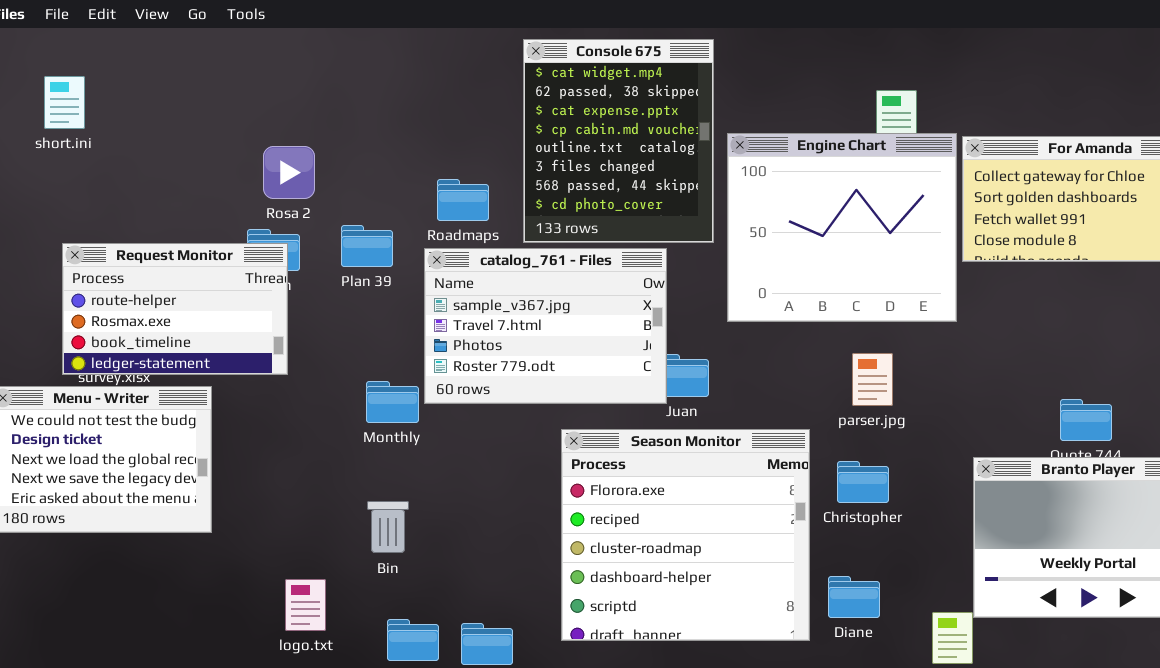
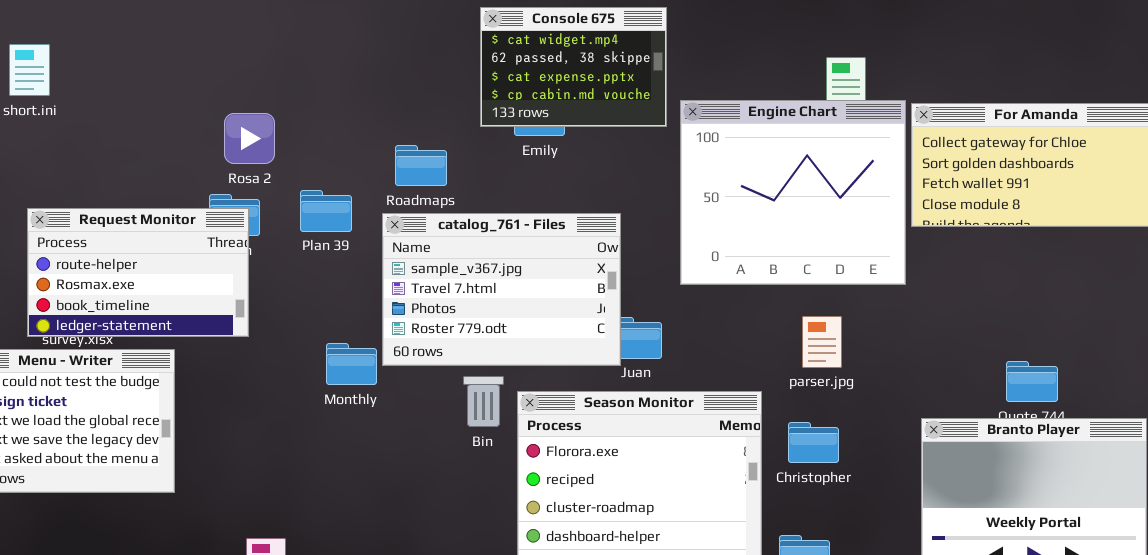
Console 675: [523,39,714,243] -> [480,7,667,127], resized
Bin: [367,501,409,553] -> [463,376,504,427], moved

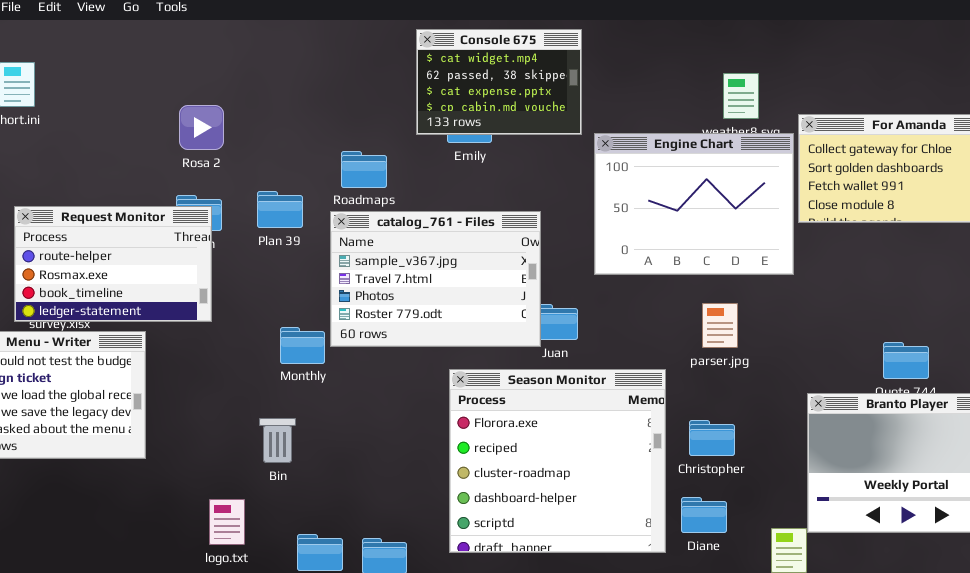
Engine Chart: [680,100,906,285] -> [594,133,794,275], resized
Rosa 2: [224,113,275,164] -> [179,105,224,150], moved
Bin: [463,376,504,427] -> [259,418,296,463], moved
Christopher: [788,422,839,463] -> [689,420,735,456], moved

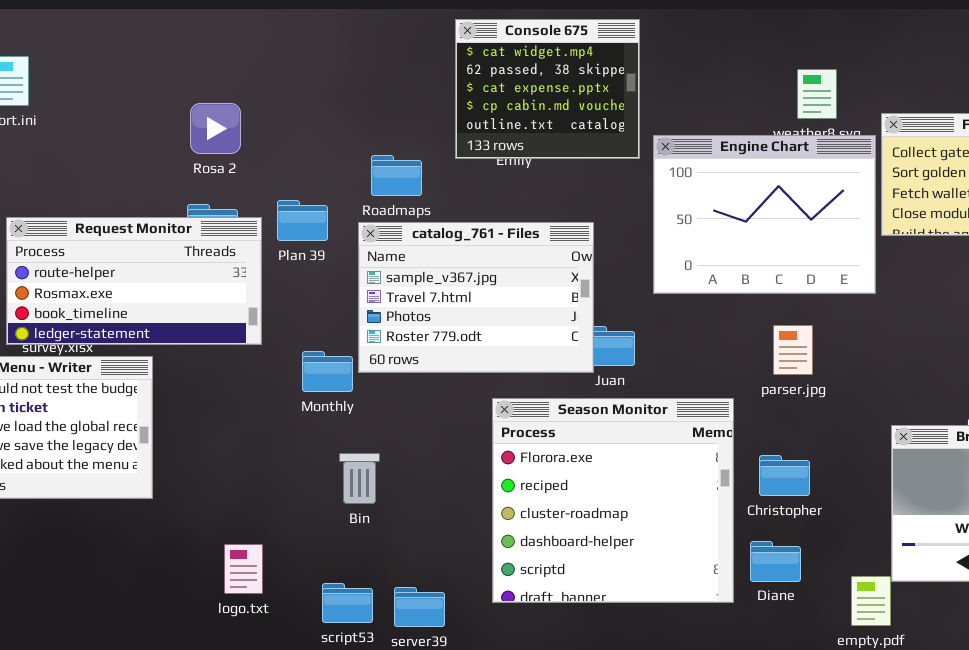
Console 675: [416,29,582,135] -> [455,19,640,159], resized
Request Monitor: [14,206,212,322] -> [6,217,262,345], resized
Bin: [259,418,296,463] -> [339,453,380,504], moved

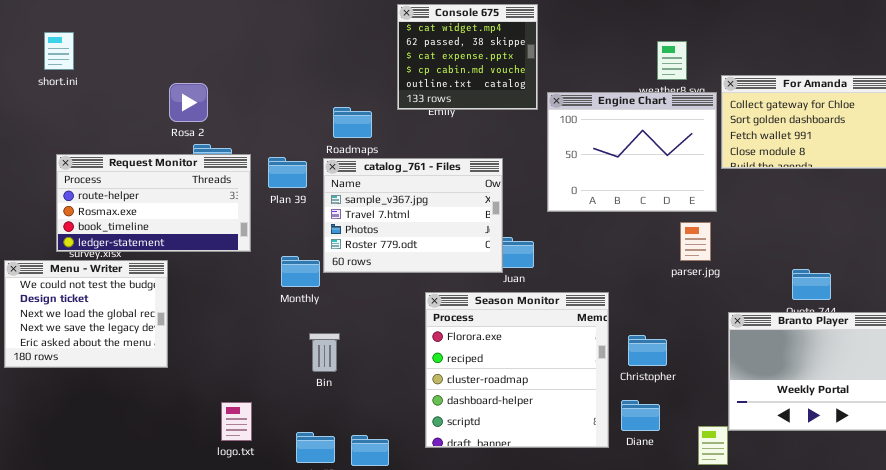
Rosa 2: [190,103,241,154] -> [169,83,208,122], moved
Plan 39: [277,200,328,241] -> [268,157,307,188], moved
parser.jpg: [773,325,813,375] -> [680,222,711,261], moved

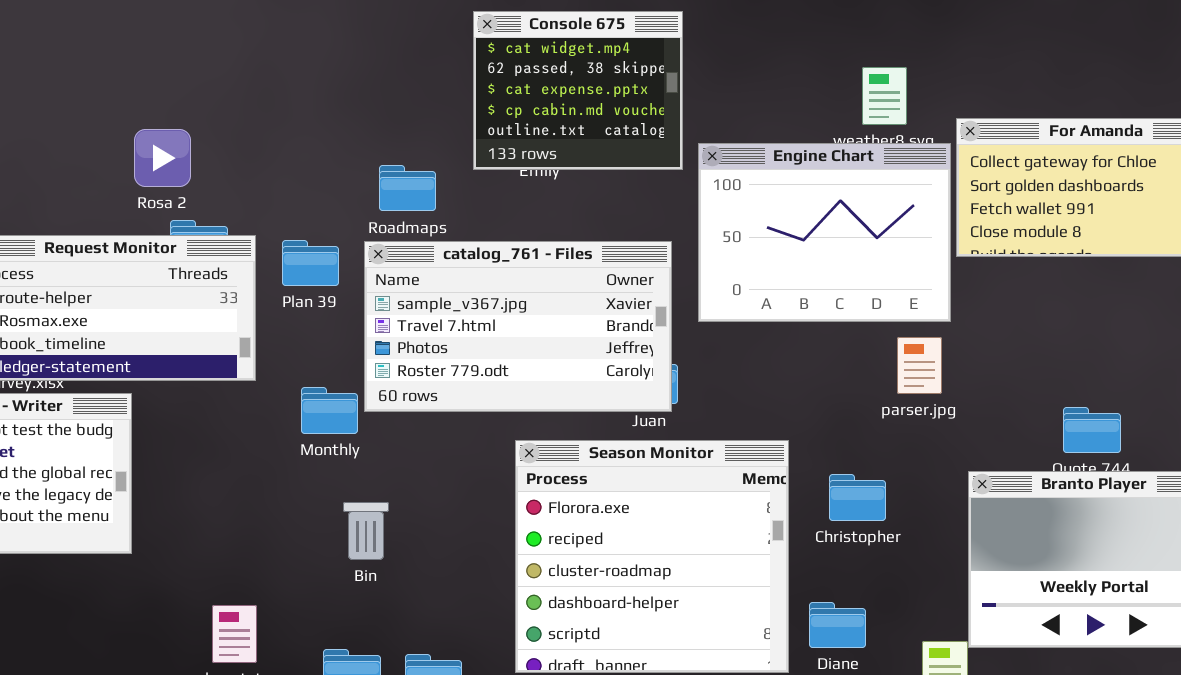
catalog_761 - Files: [323,158,503,273] -> [364,241,672,412], resized
Christopher: [628,335,667,366] -> [829,474,886,521], moved

